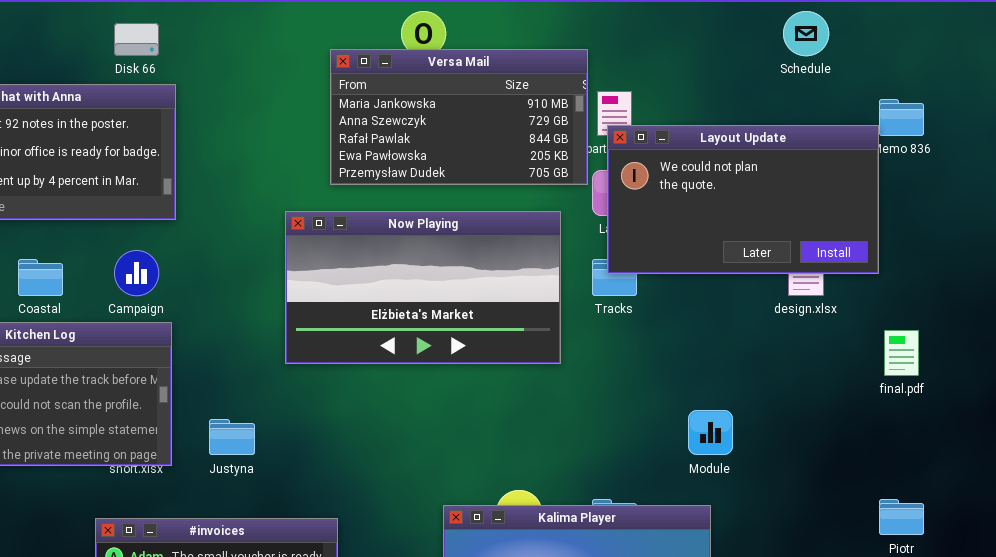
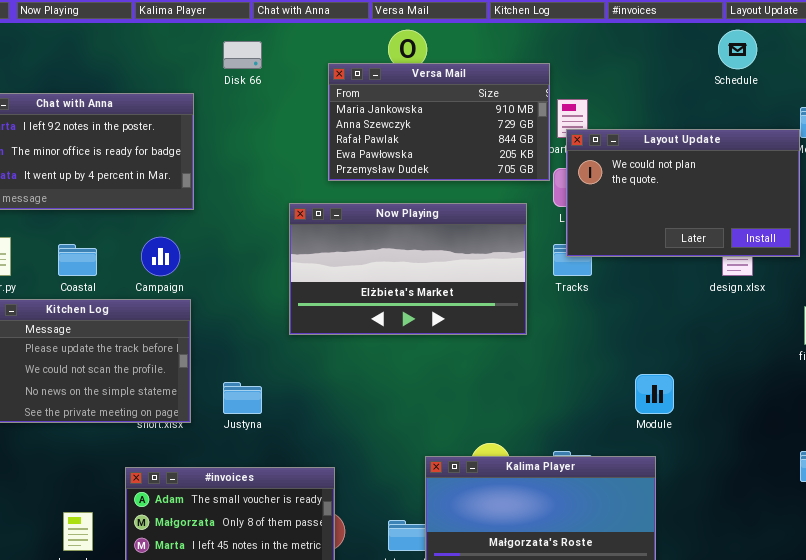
Disk 66: [114,23,159,56] -> [223,41,262,69], moved

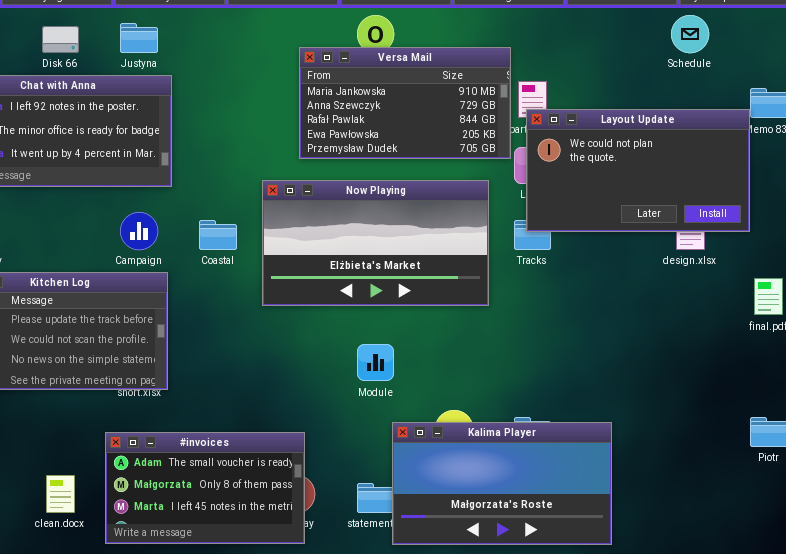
Disk 66: [223,41,262,69] -> [42,26,79,53], moved
Coastal: [58,244,97,276] -> [199,220,237,250], moved
Module: [635,374,674,414] -> [357,344,394,381], moved
Justyna: [223,382,262,414] -> [120,23,158,53], moved

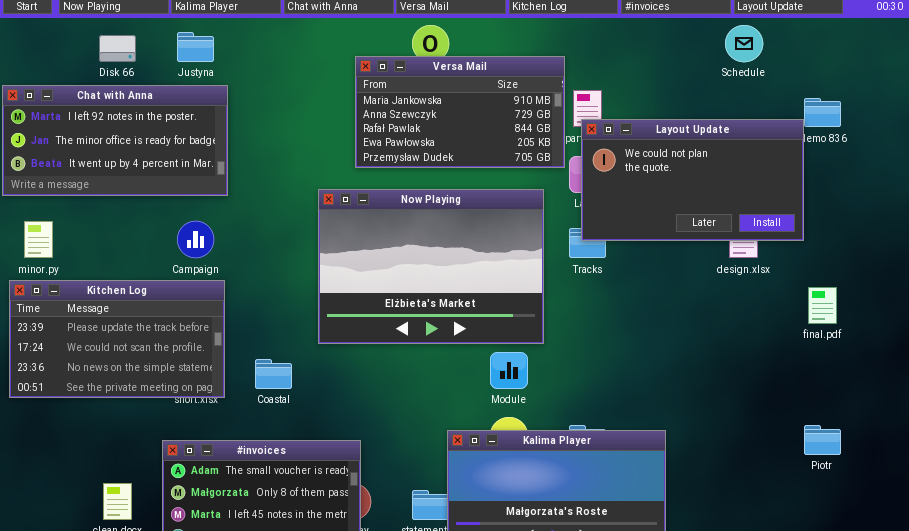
Now Playing: [262,180,489,306] -> [318,189,544,344], resized
Coastal: [199,220,237,250] -> [255,359,292,389], moved
Module: [357,344,394,381] -> [490,352,528,389], moved

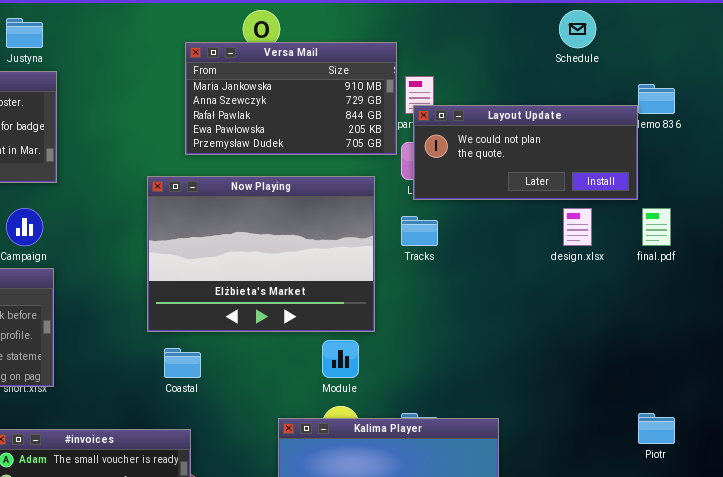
Layout Update: [581,119,804,241] -> [413,105,638,200], resized
final.pdf: [808,287,837,324] -> [642,208,671,246], moved
Coastal: [255,359,292,389] -> [164,348,201,378], moved

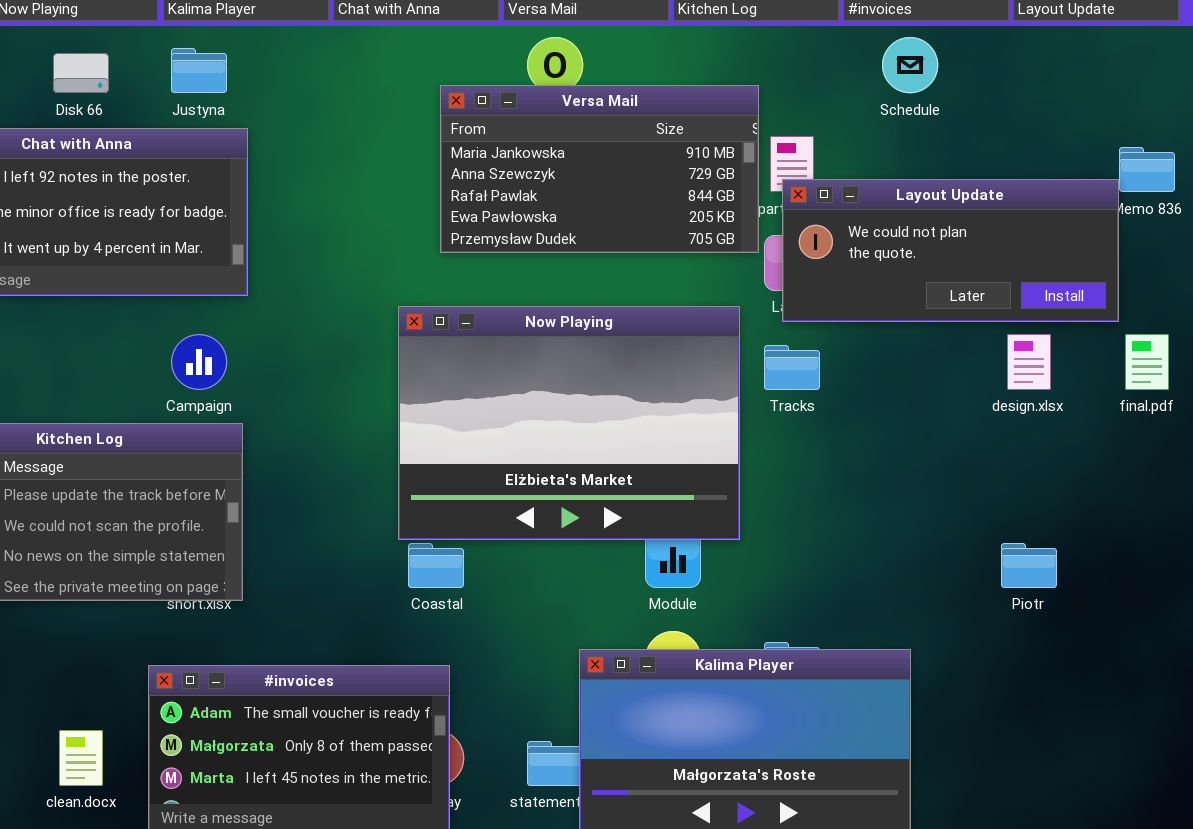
Schedule: [559,10,596,48] -> [882,37,938,93], moved
Now Playing: [147,176,375,332] -> [398,306,740,540], moved
Piotr: [638,413,675,444] -> [1001,543,1057,588], moved

